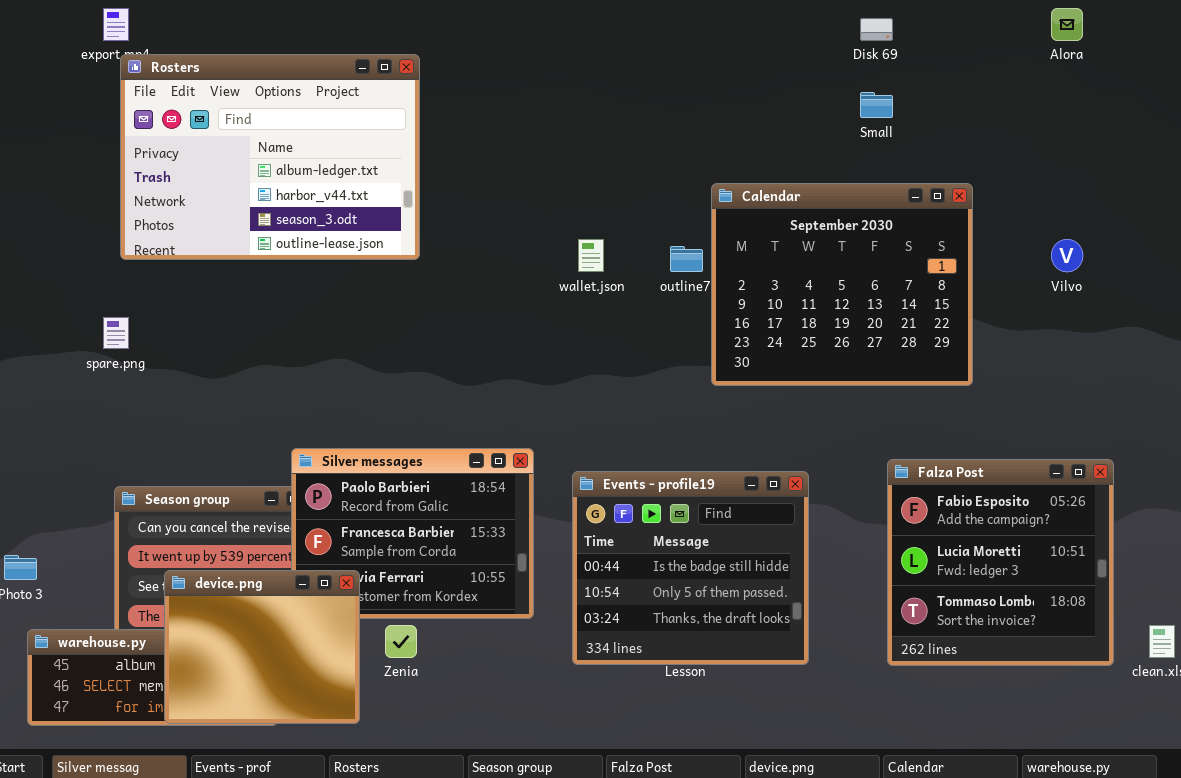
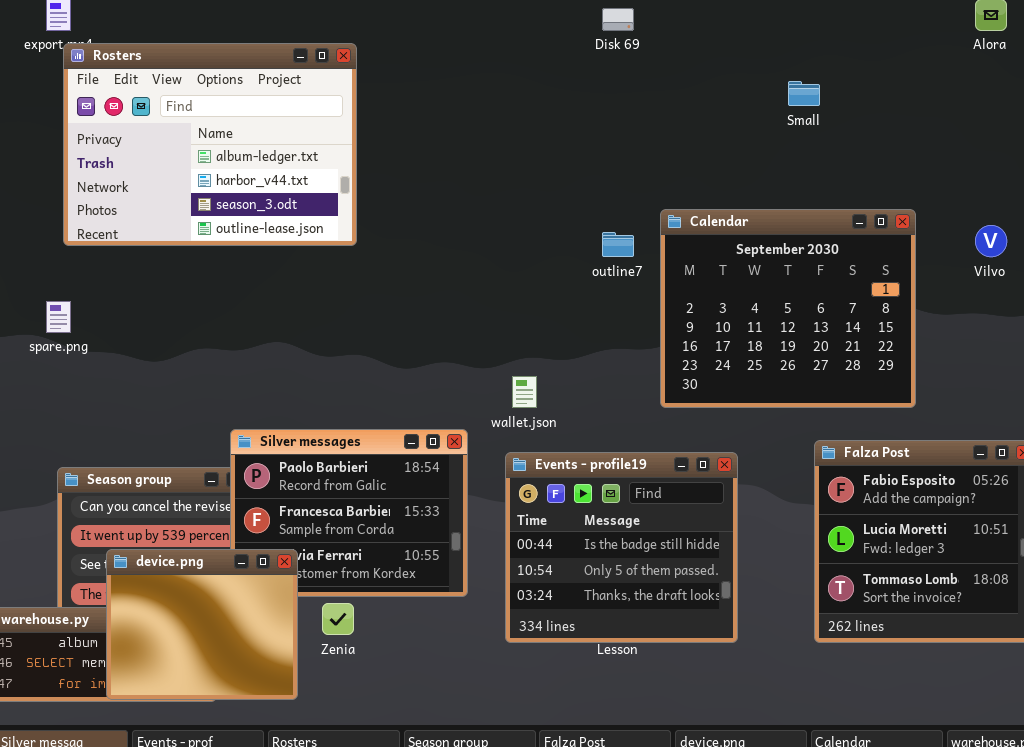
Disk 69: [860,18,893,41] -> [602,8,634,31], moved
Calendar: [711,183,973,386] -> [660,209,916,408], moved
wallet.json: [578,239,604,272] -> [512,376,537,408], moved

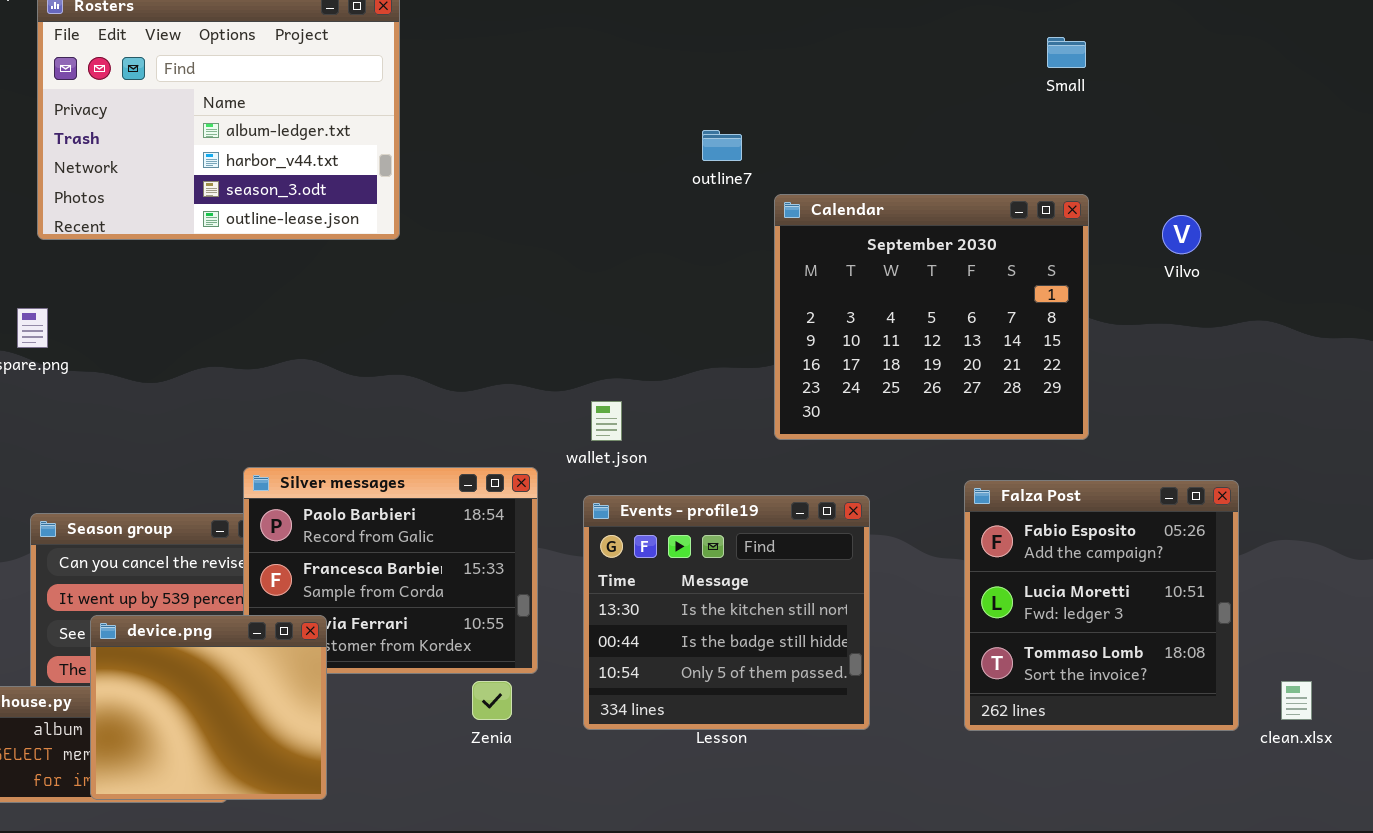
Small: [788,81,820,106] -> [1047,37,1086,68], moved
outline7: [602,232,634,257] -> [702,130,742,161], moved
Events - profile19: [505,452,738,643] -> [583,495,870,730], scrolled up 1 row
Zenia: [322,603,354,635] -> [472,681,512,720], moved

